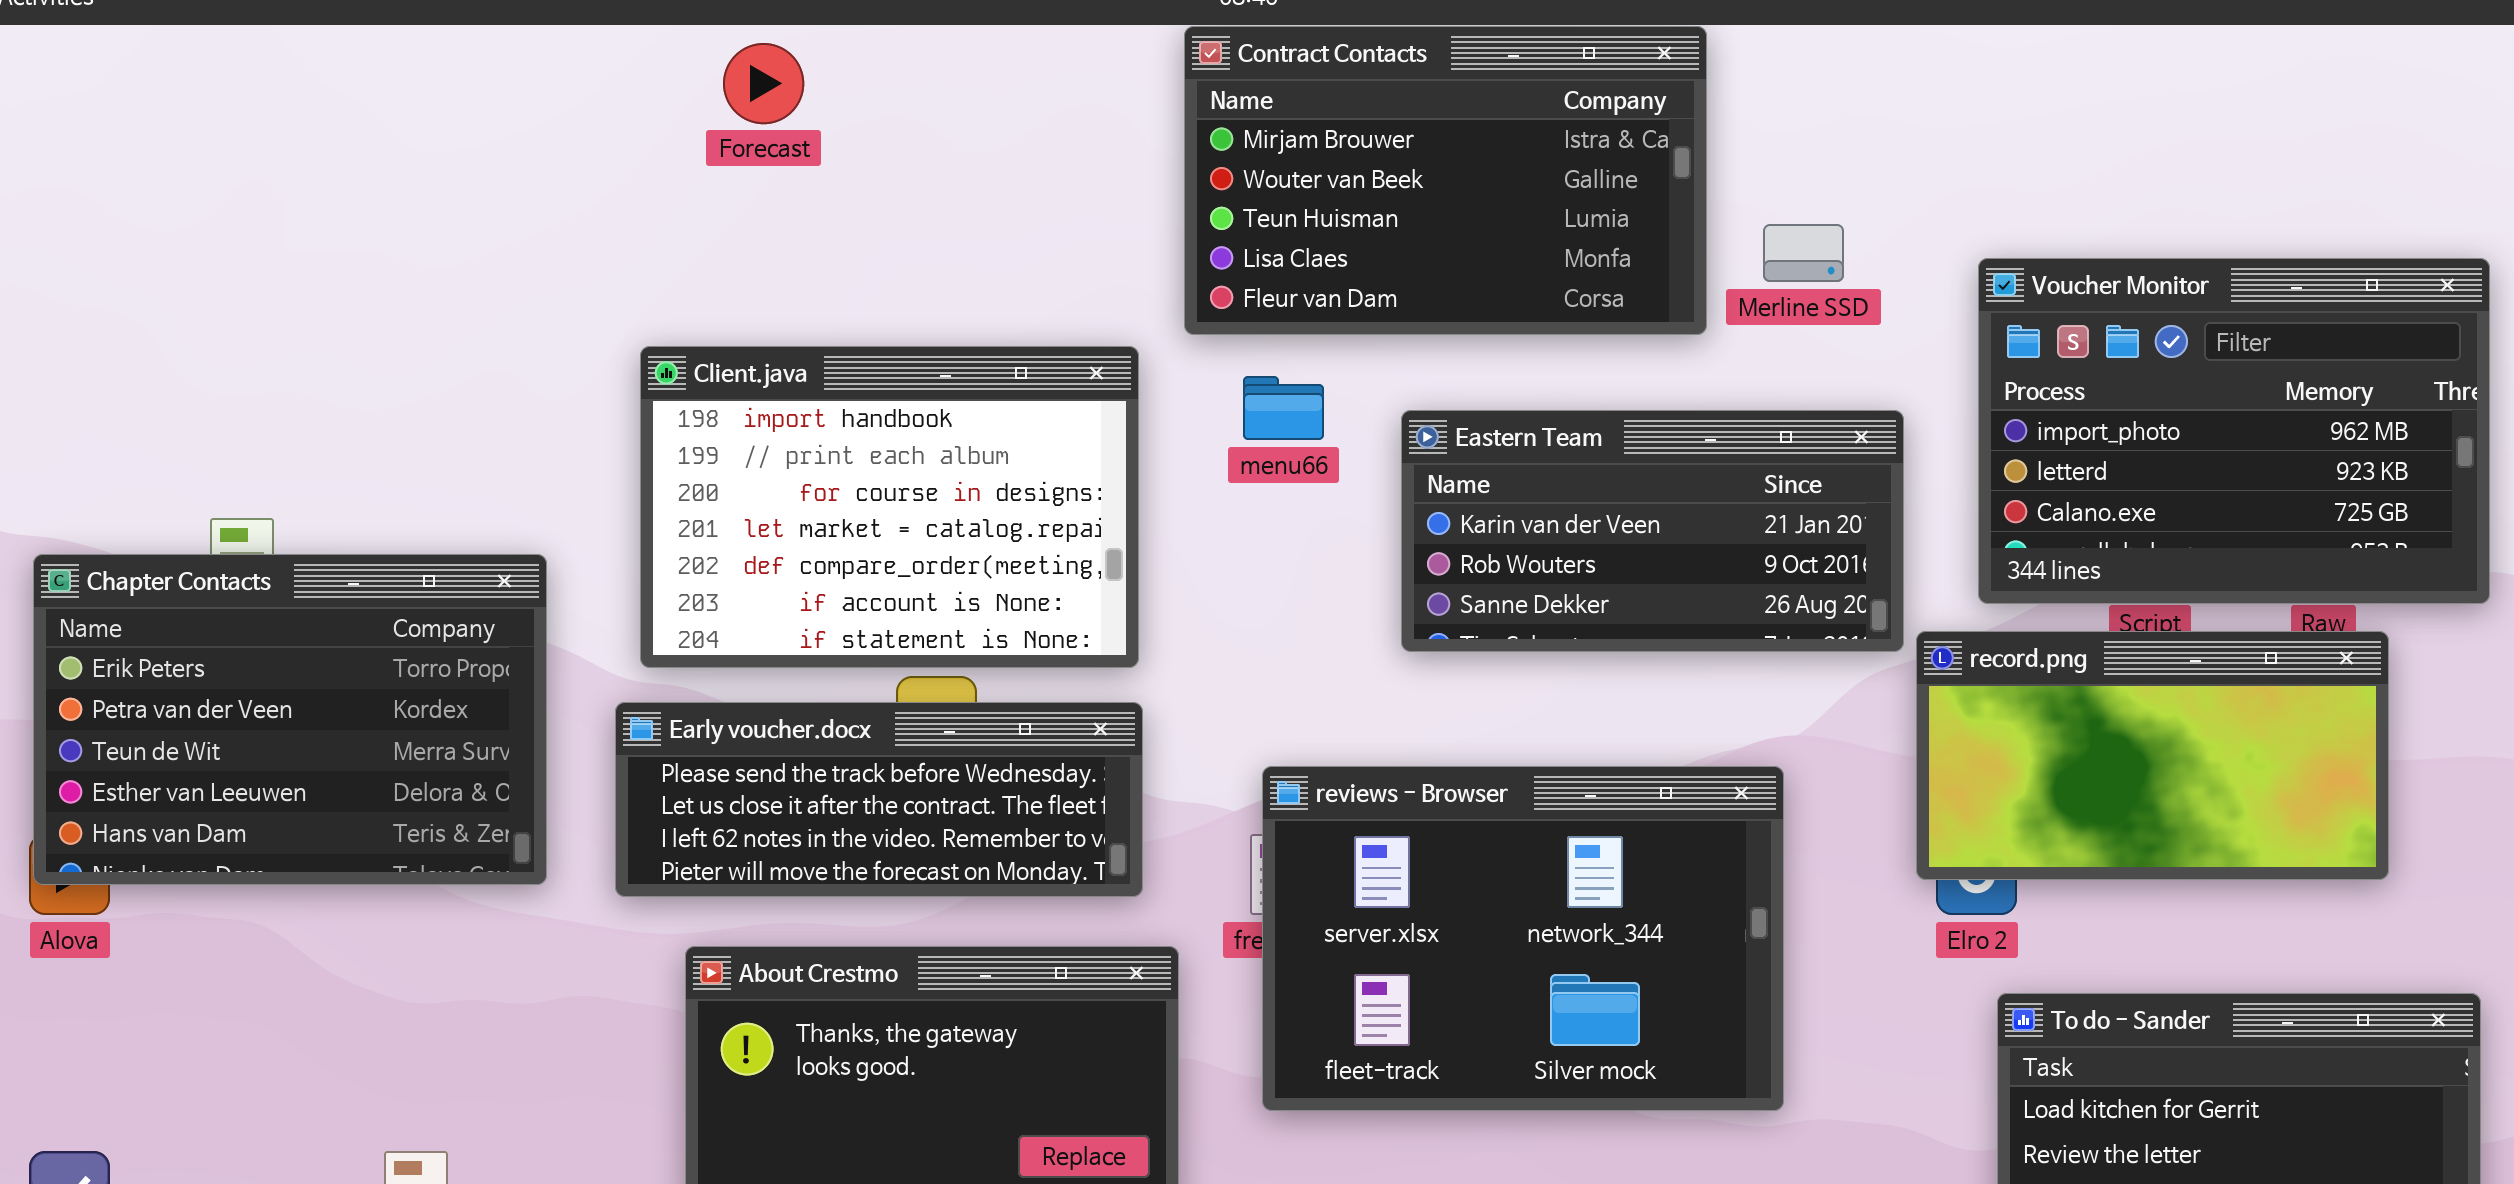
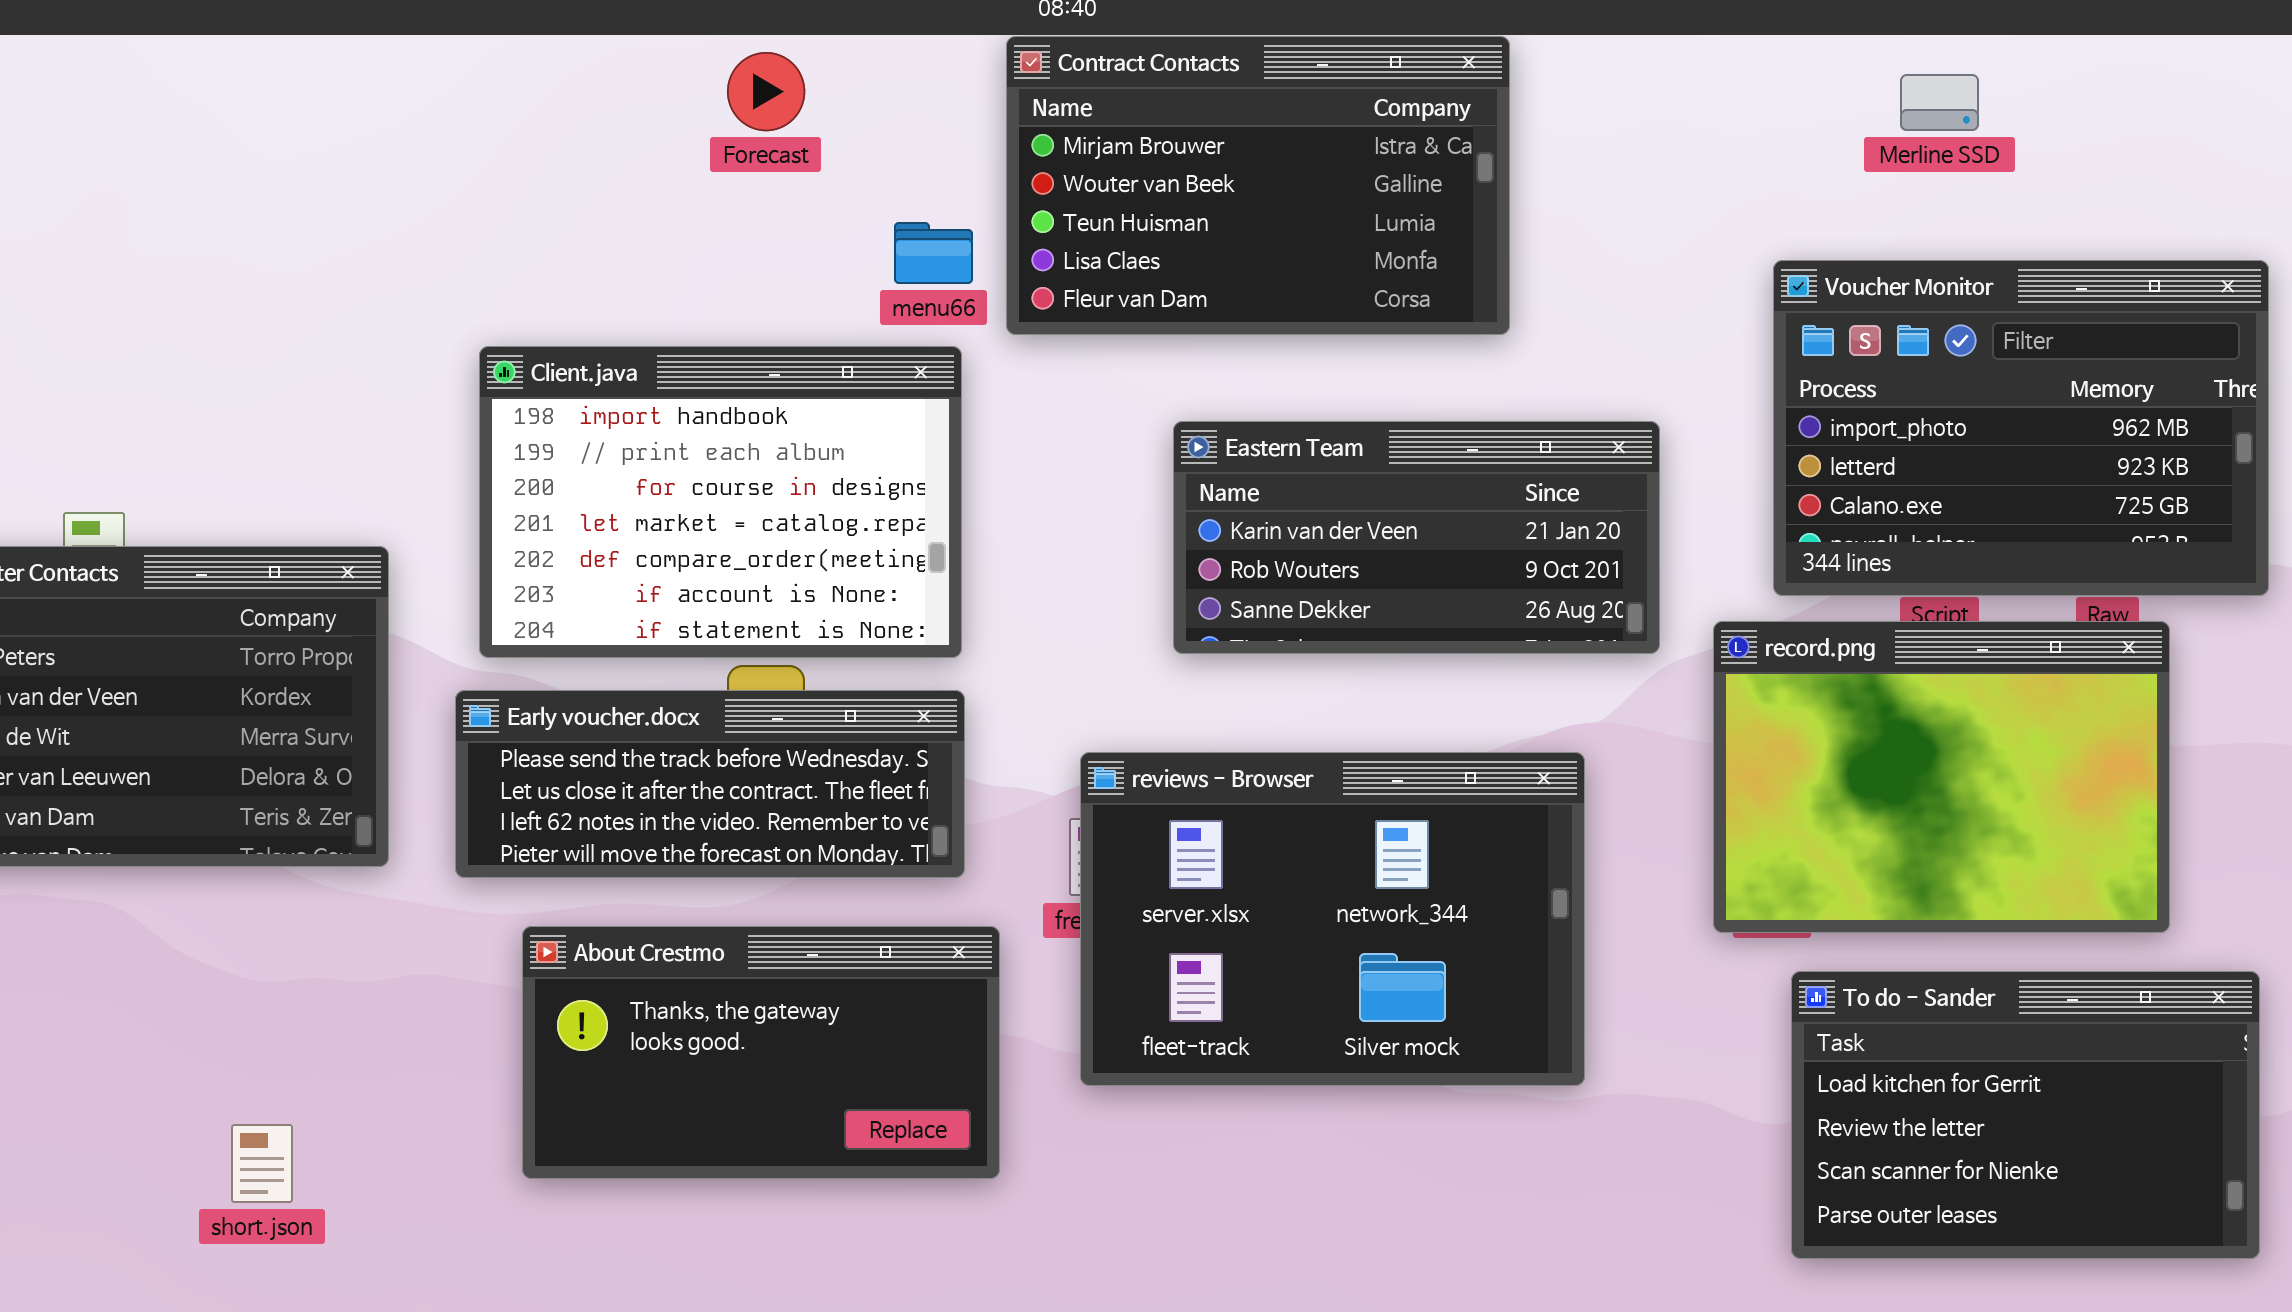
Forecast: [723,43,804,124] -> [727,52,805,131], moved
Merline SSD: [1763,224,1844,282] -> [1900,74,1979,131], moved
menu66: [1243,376,1324,440] -> [894,222,973,284], moved
Eastern Team: [1401,410,1904,652] -> [1173,421,1660,654], moved
record.png: [1916,631,2389,880] -> [1713,621,2170,933], resized

